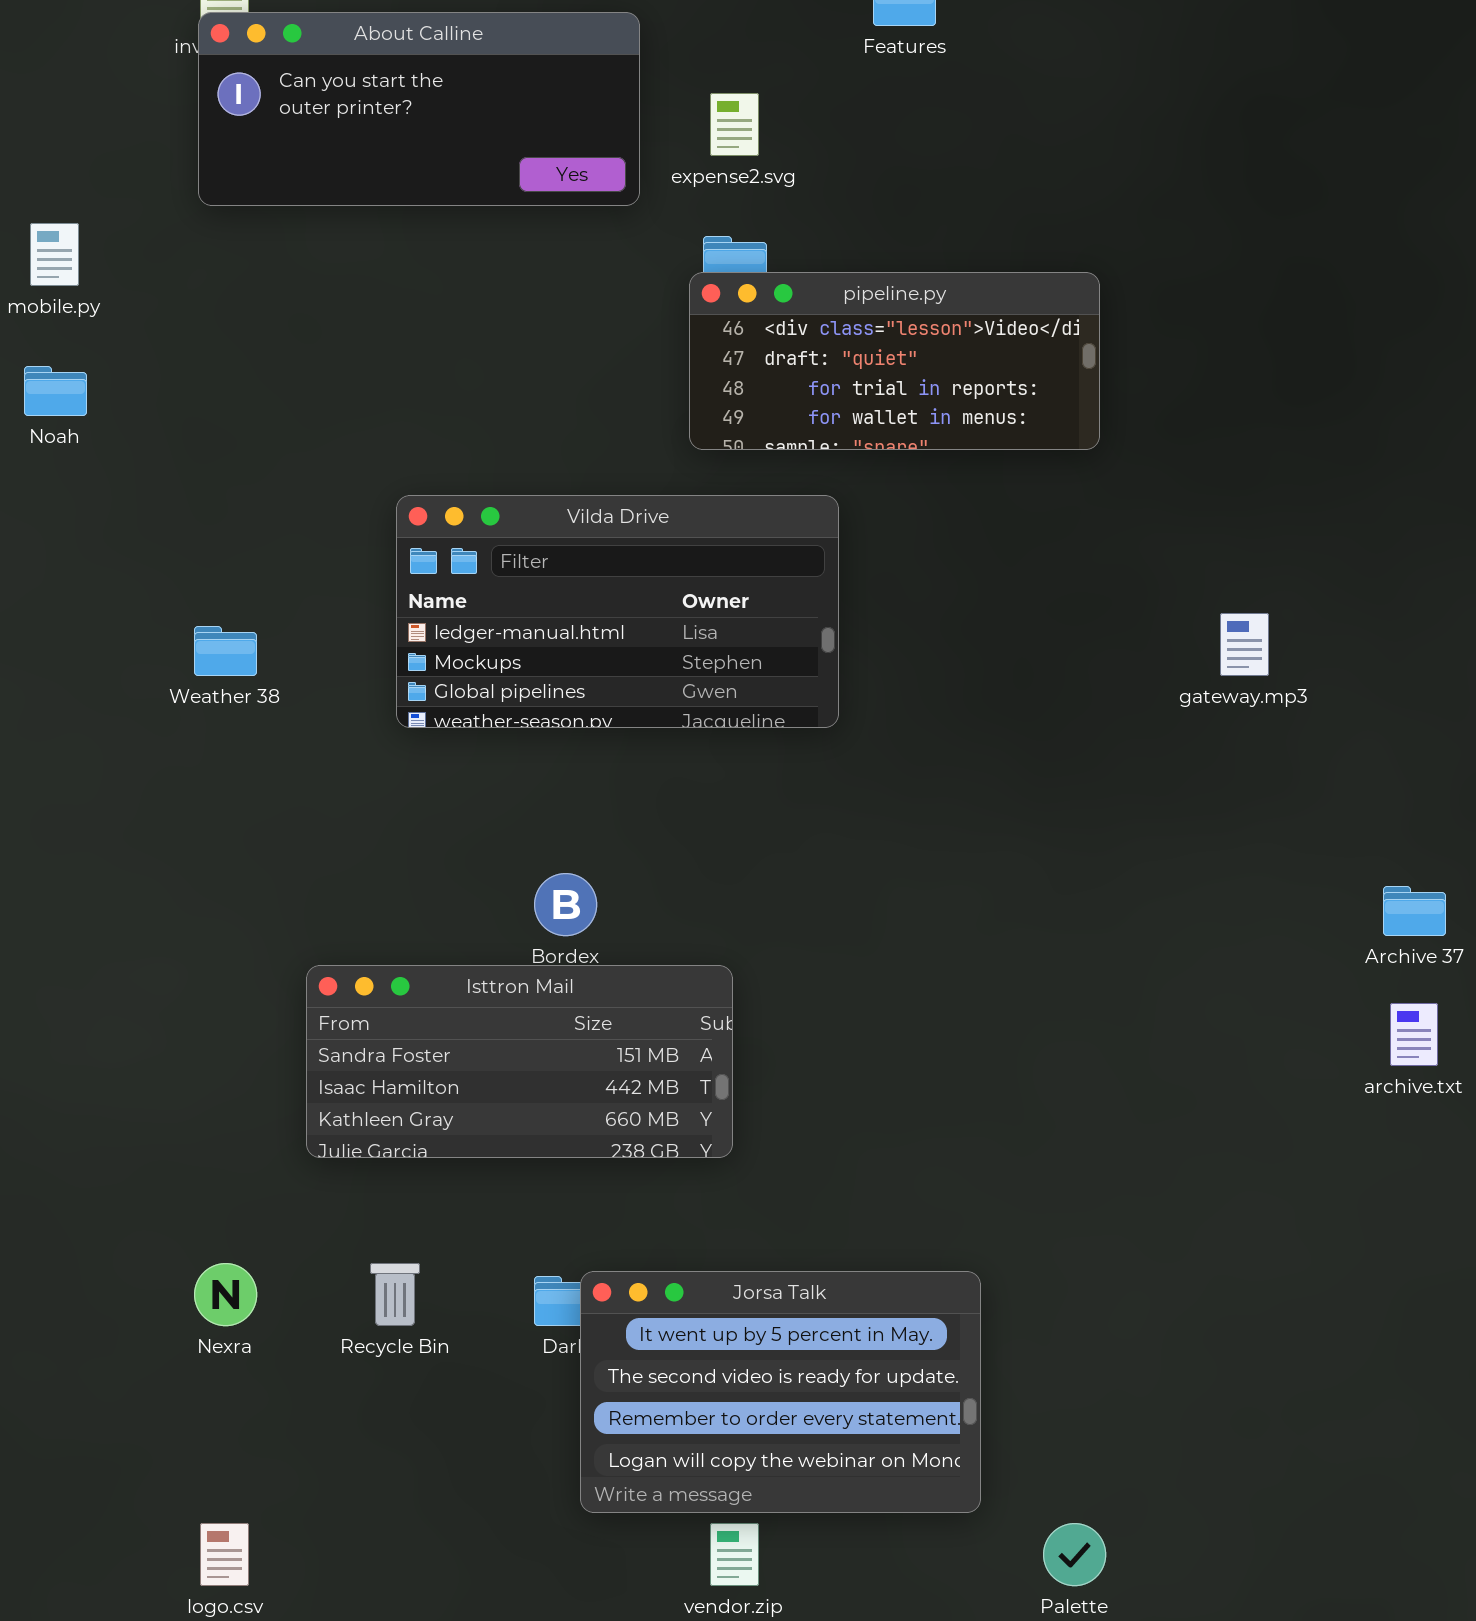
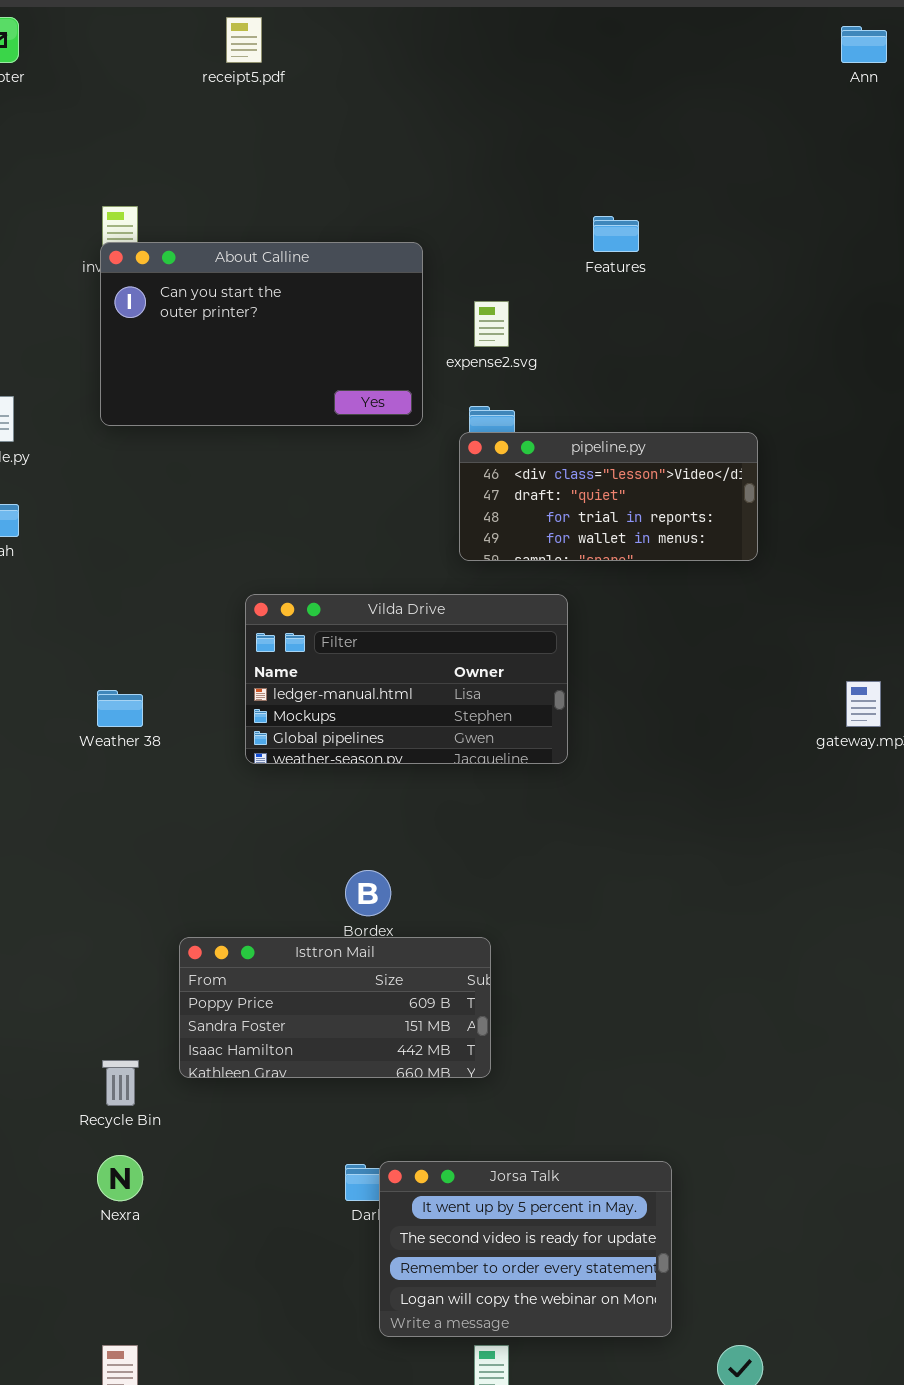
About Calline: [198,12,640,206] -> [100,242,423,426], resized
Isttron Mail: [306,965,733,1158] -> [179,937,491,1078], scrolled up 1 row
Recycle Bin: [370,1263,420,1326] -> [102,1060,139,1106], moved

